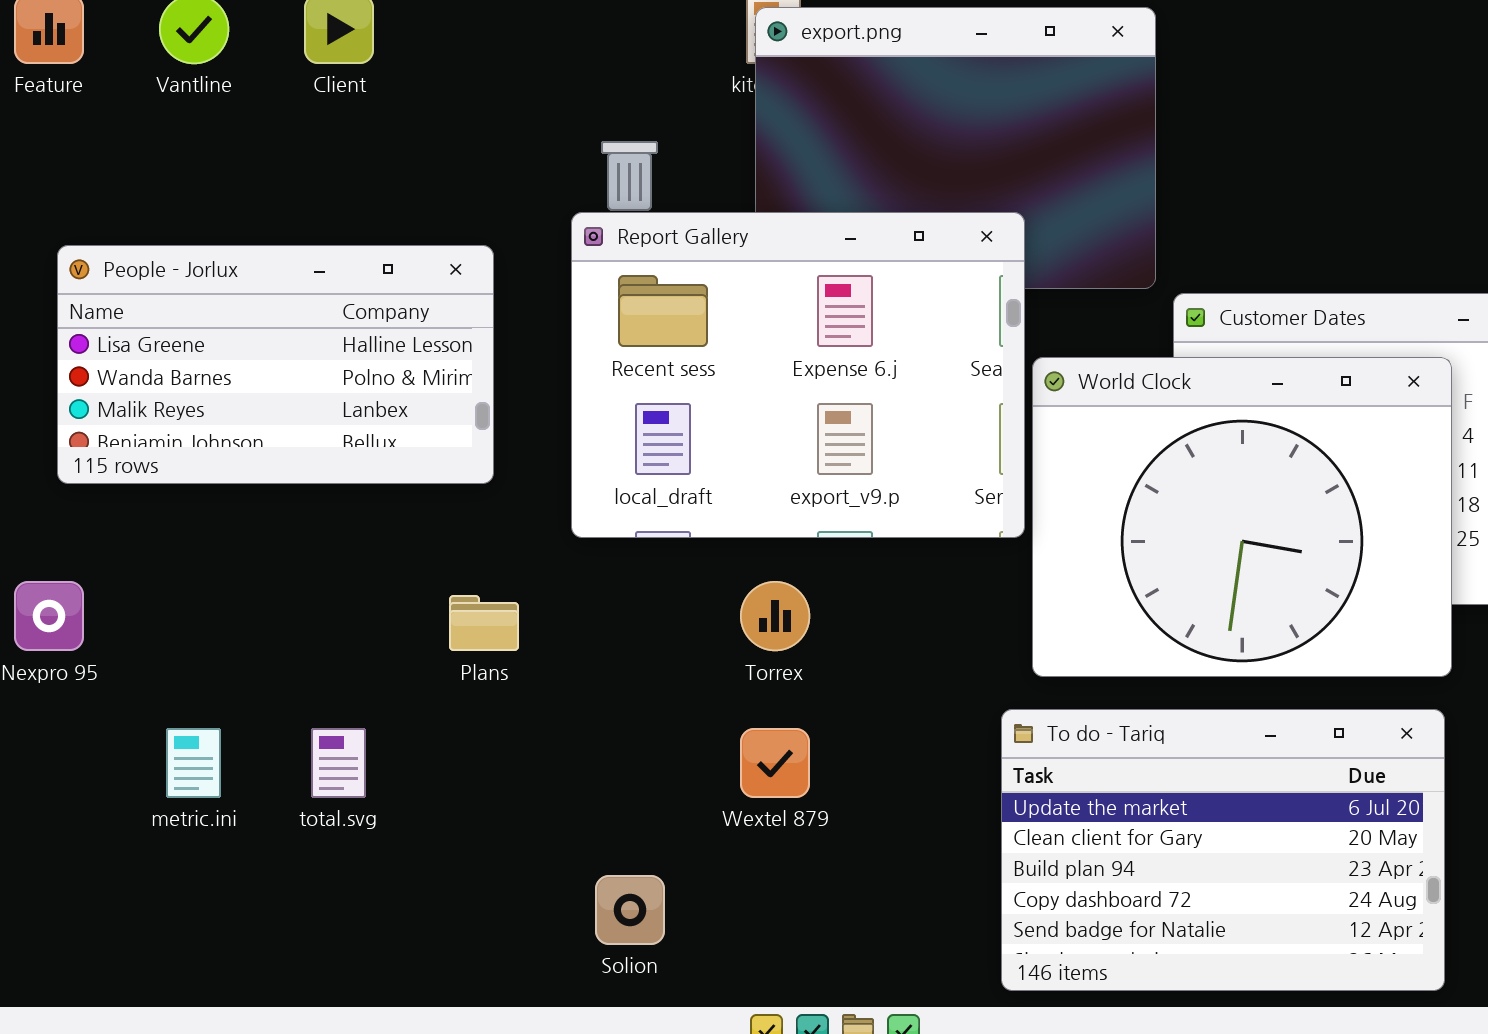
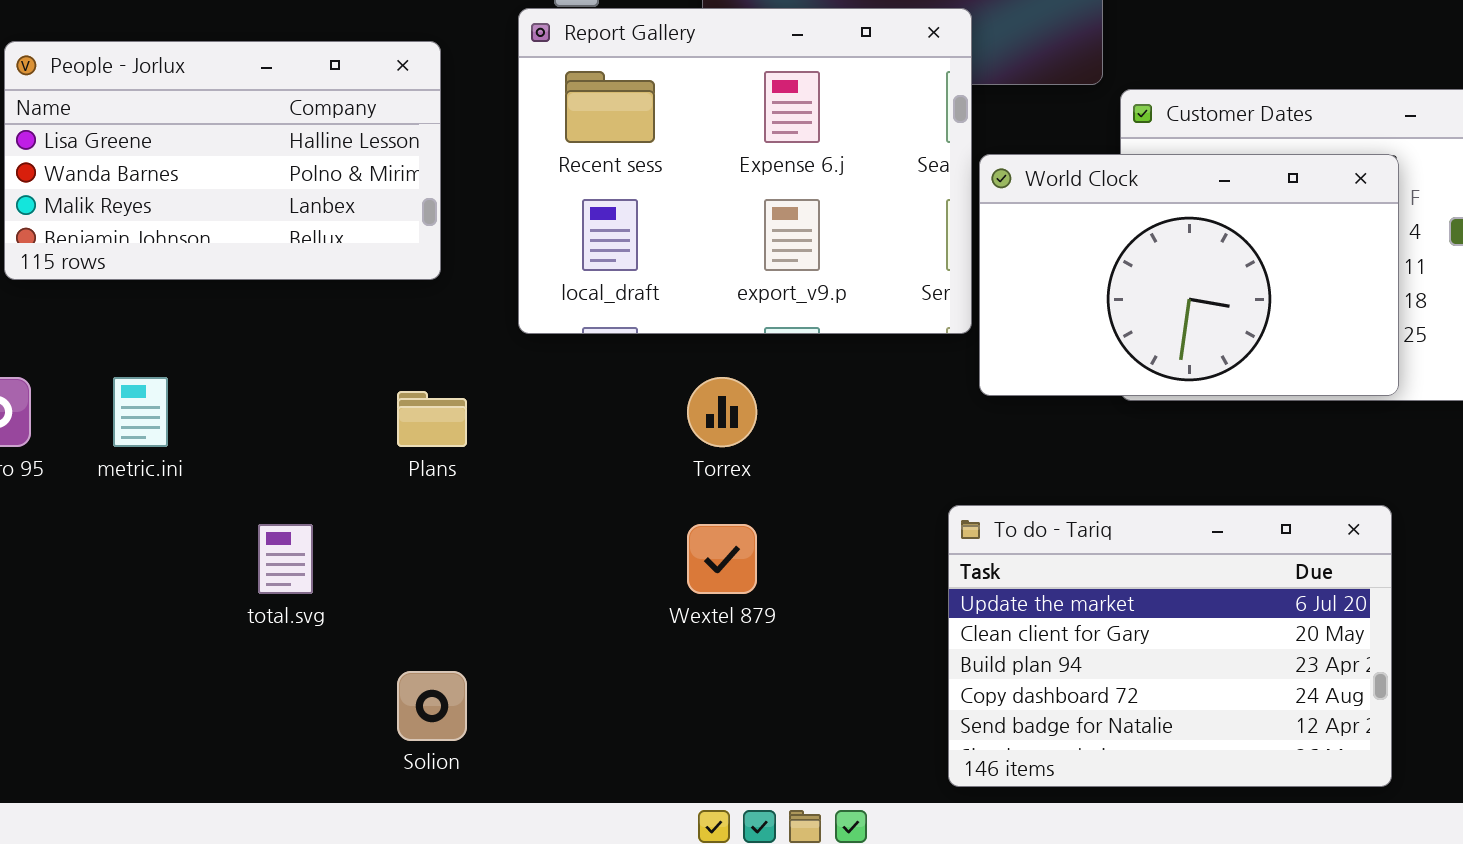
World Clock: [1032,357,1452,677] -> [979,154,1399,396], resized
metric.ini: [166,728,221,798] -> [113,377,168,447], moved
Solion: [595,875,665,945] -> [397,671,467,741], moved

